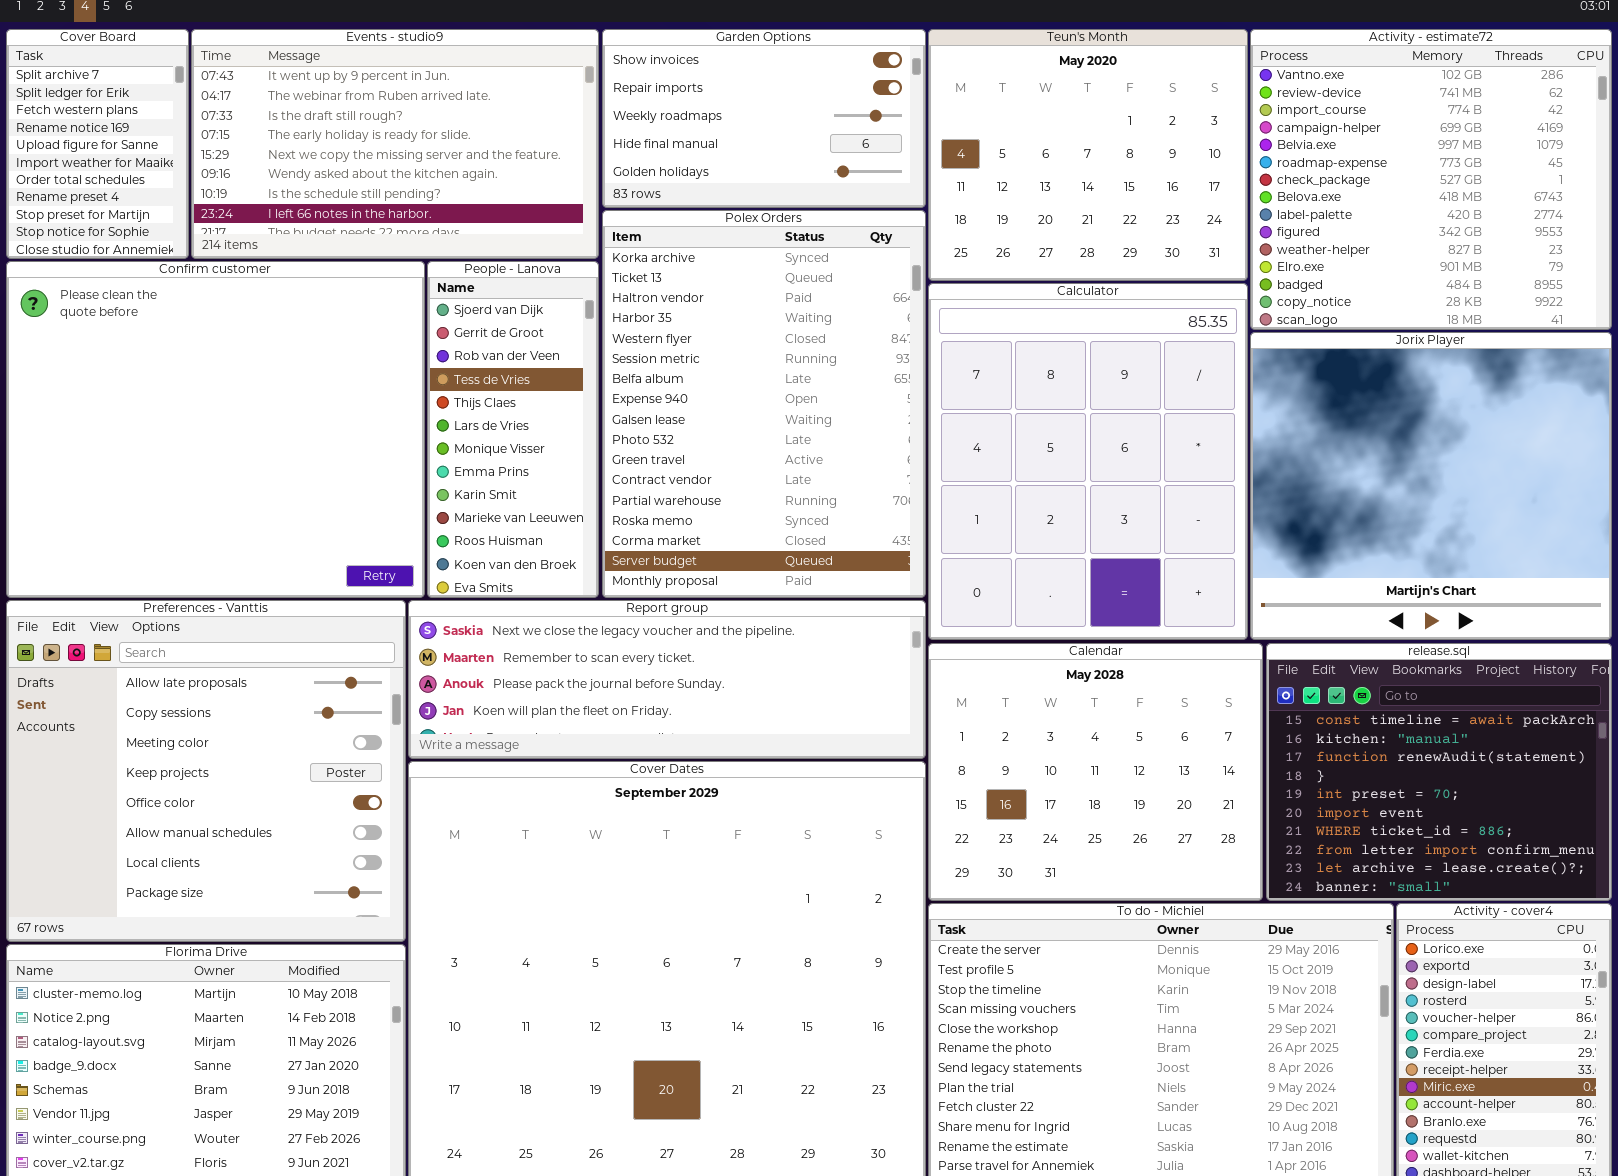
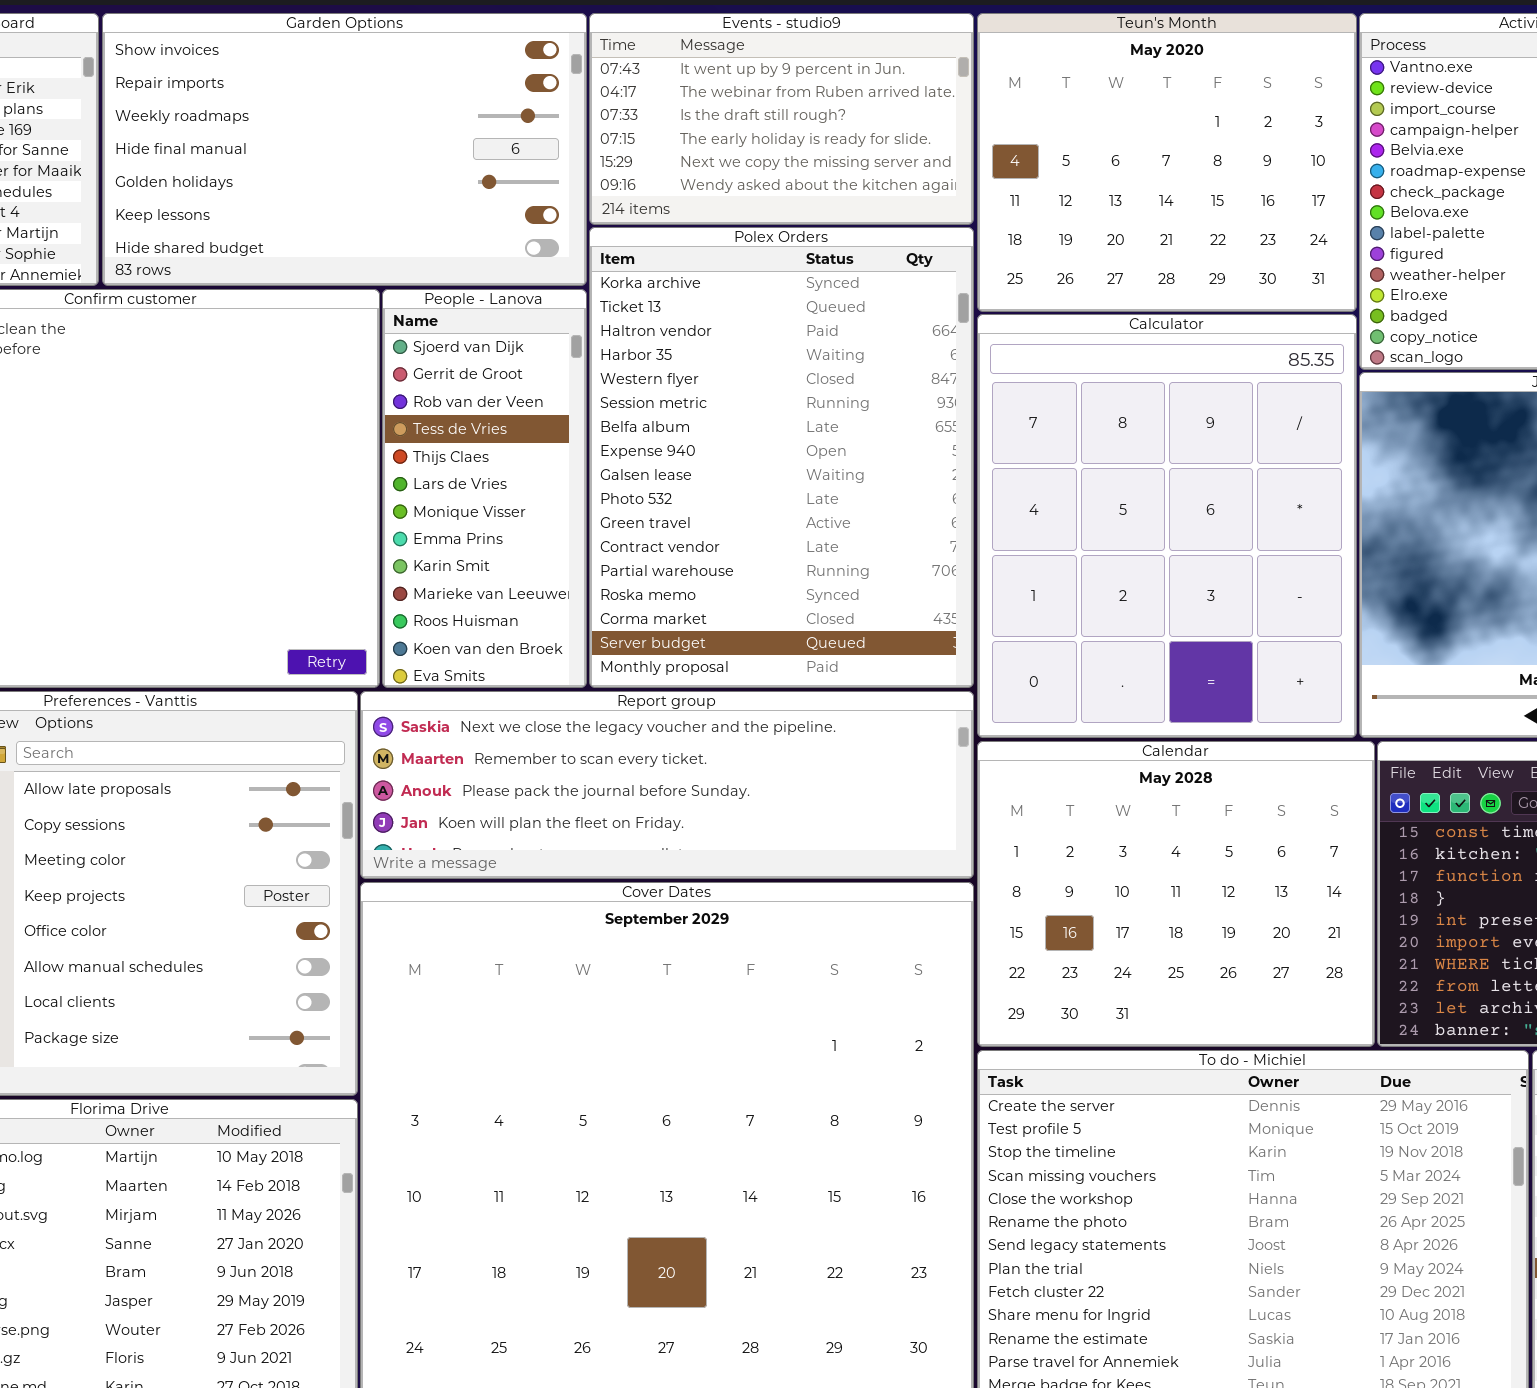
Events - studio9: [191,29,599,259] -> [589,13,974,225], moved, resized
Garden Options: [602,29,926,208] -> [102,13,587,286], moved, resized

